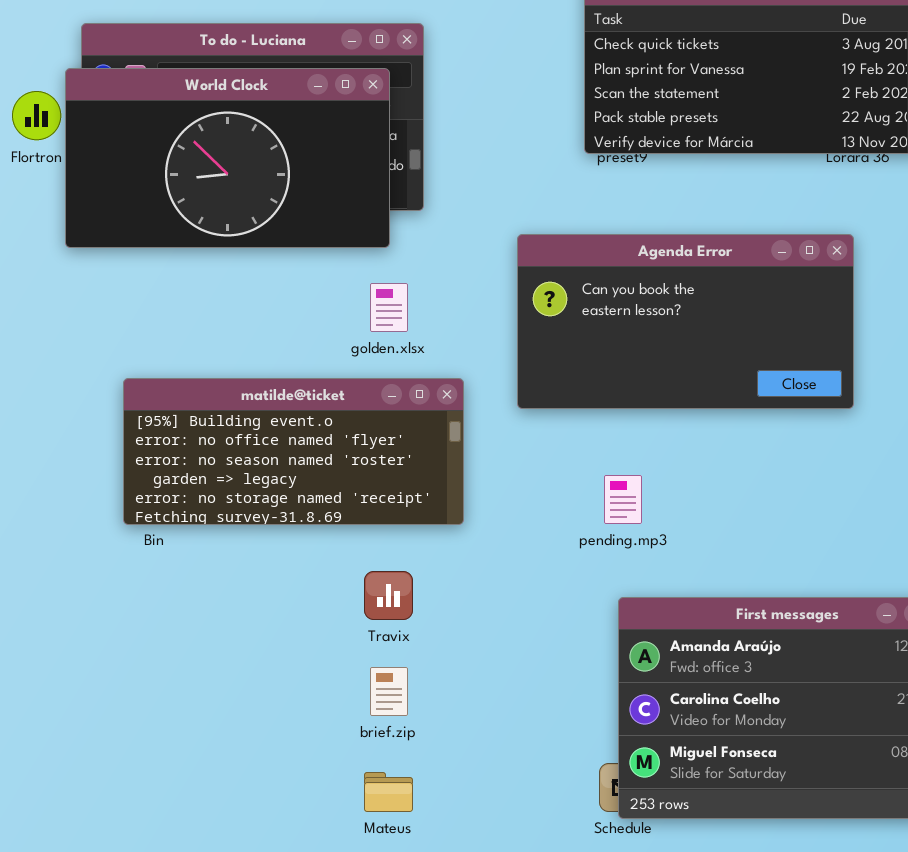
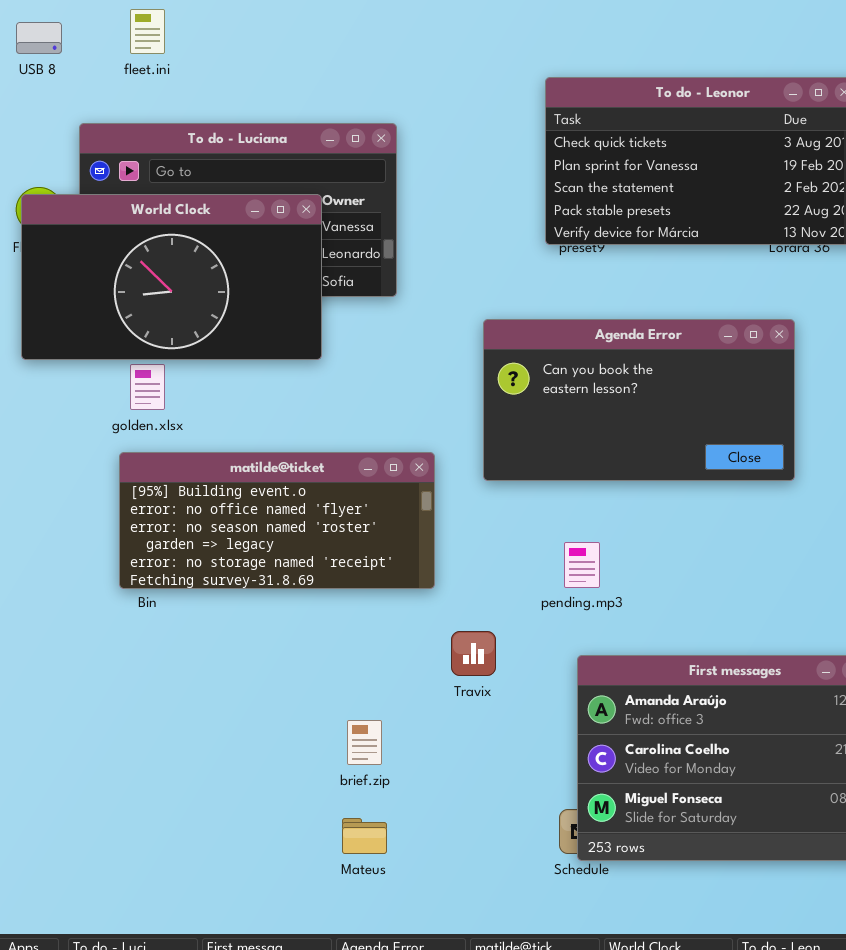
World Clock: [65,68,390,248] -> [21,194,322,360], moved
golden.xlsx: [370,283,408,332] -> [130,364,165,410], moved
Travix: [364,571,413,620] -> [451,631,496,676], moved

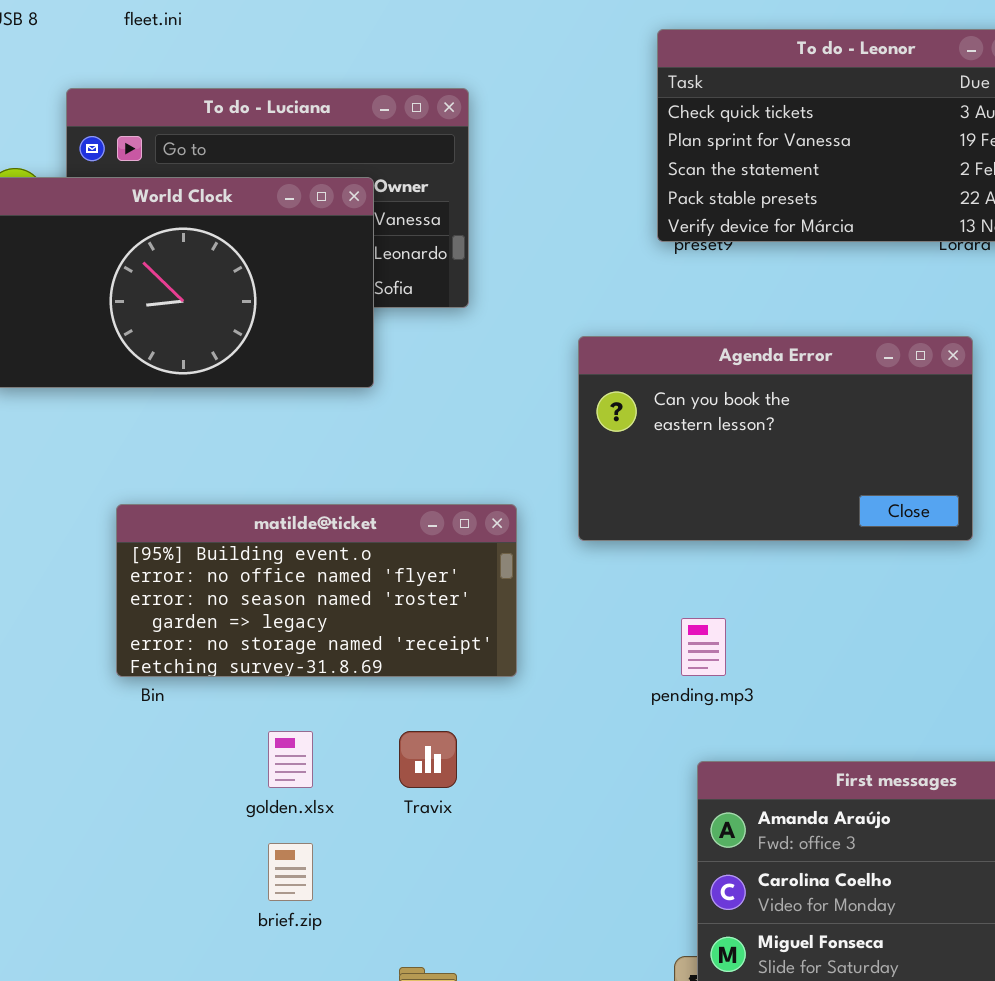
golden.xlsx: [130,364,165,410] -> [268,731,313,788], moved
Travix: [451,631,496,676] -> [399,731,457,788], moved
brief.zip: [347,720,382,765] -> [268,843,313,901], moved

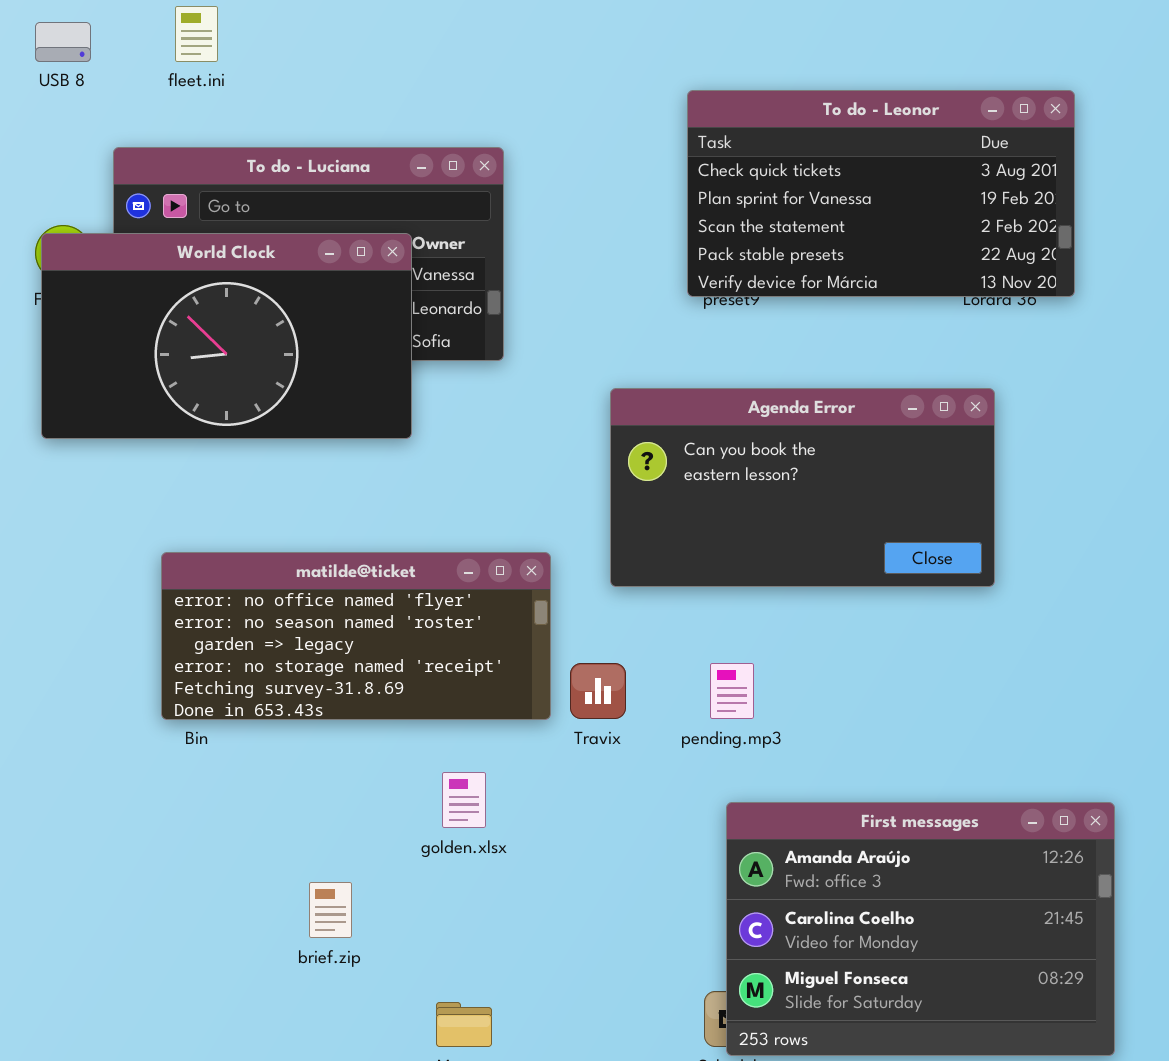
matilde@ticket: [116,504,517,677] -> [161,552,551,720], scrolled down 1 row
golden.xlsx: [268,731,313,788] -> [442,772,486,828], moved
Travix: [399,731,457,788] -> [570,663,626,719], moved

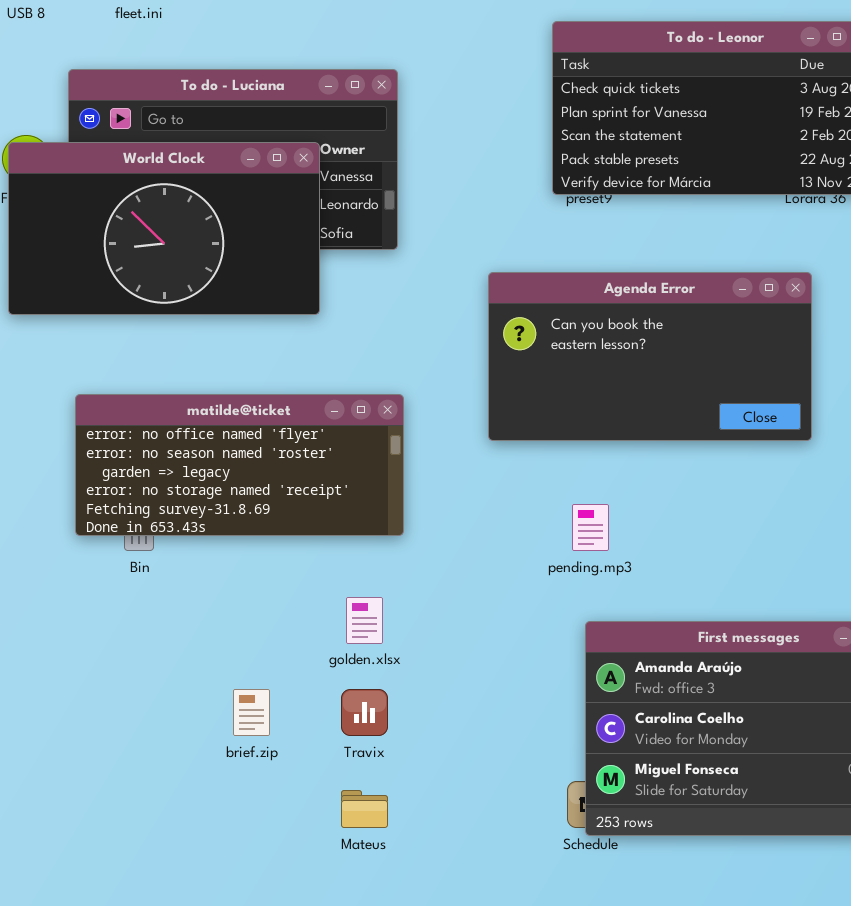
matilde@ticket: [161,552,551,720] -> [75,394,404,536], moved
Travix: [570,663,626,719] -> [341,689,388,736], moved

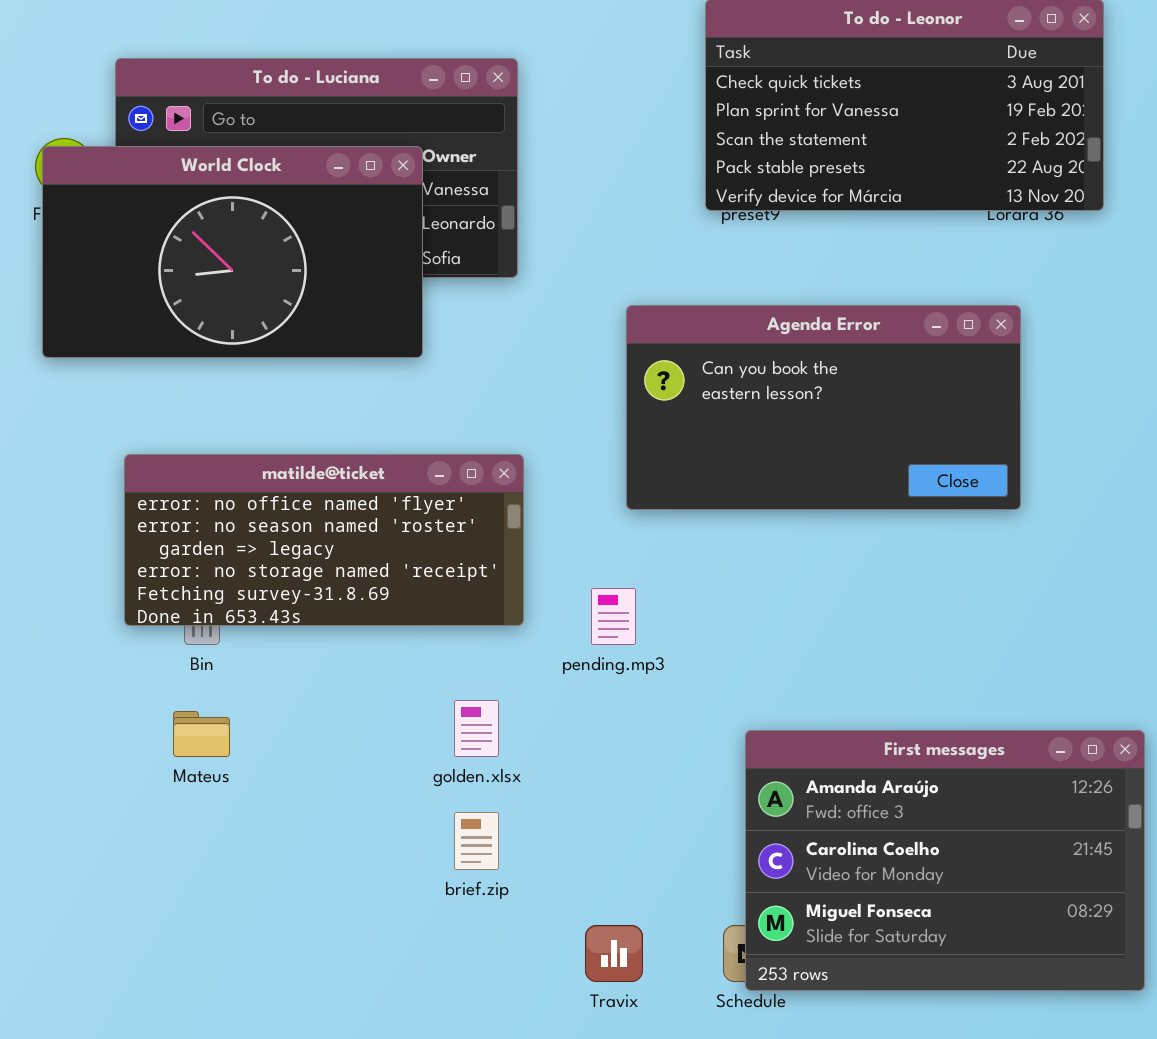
pending.mp3: [572,504,609,551] -> [591,588,636,645], moved
brief.zip: [233,689,270,736] -> [454,812,499,870], moved
Travix: [341,689,388,736] -> [585,925,643,982], moved
Mateus: [341,790,388,828] -> [173,711,230,757], moved

